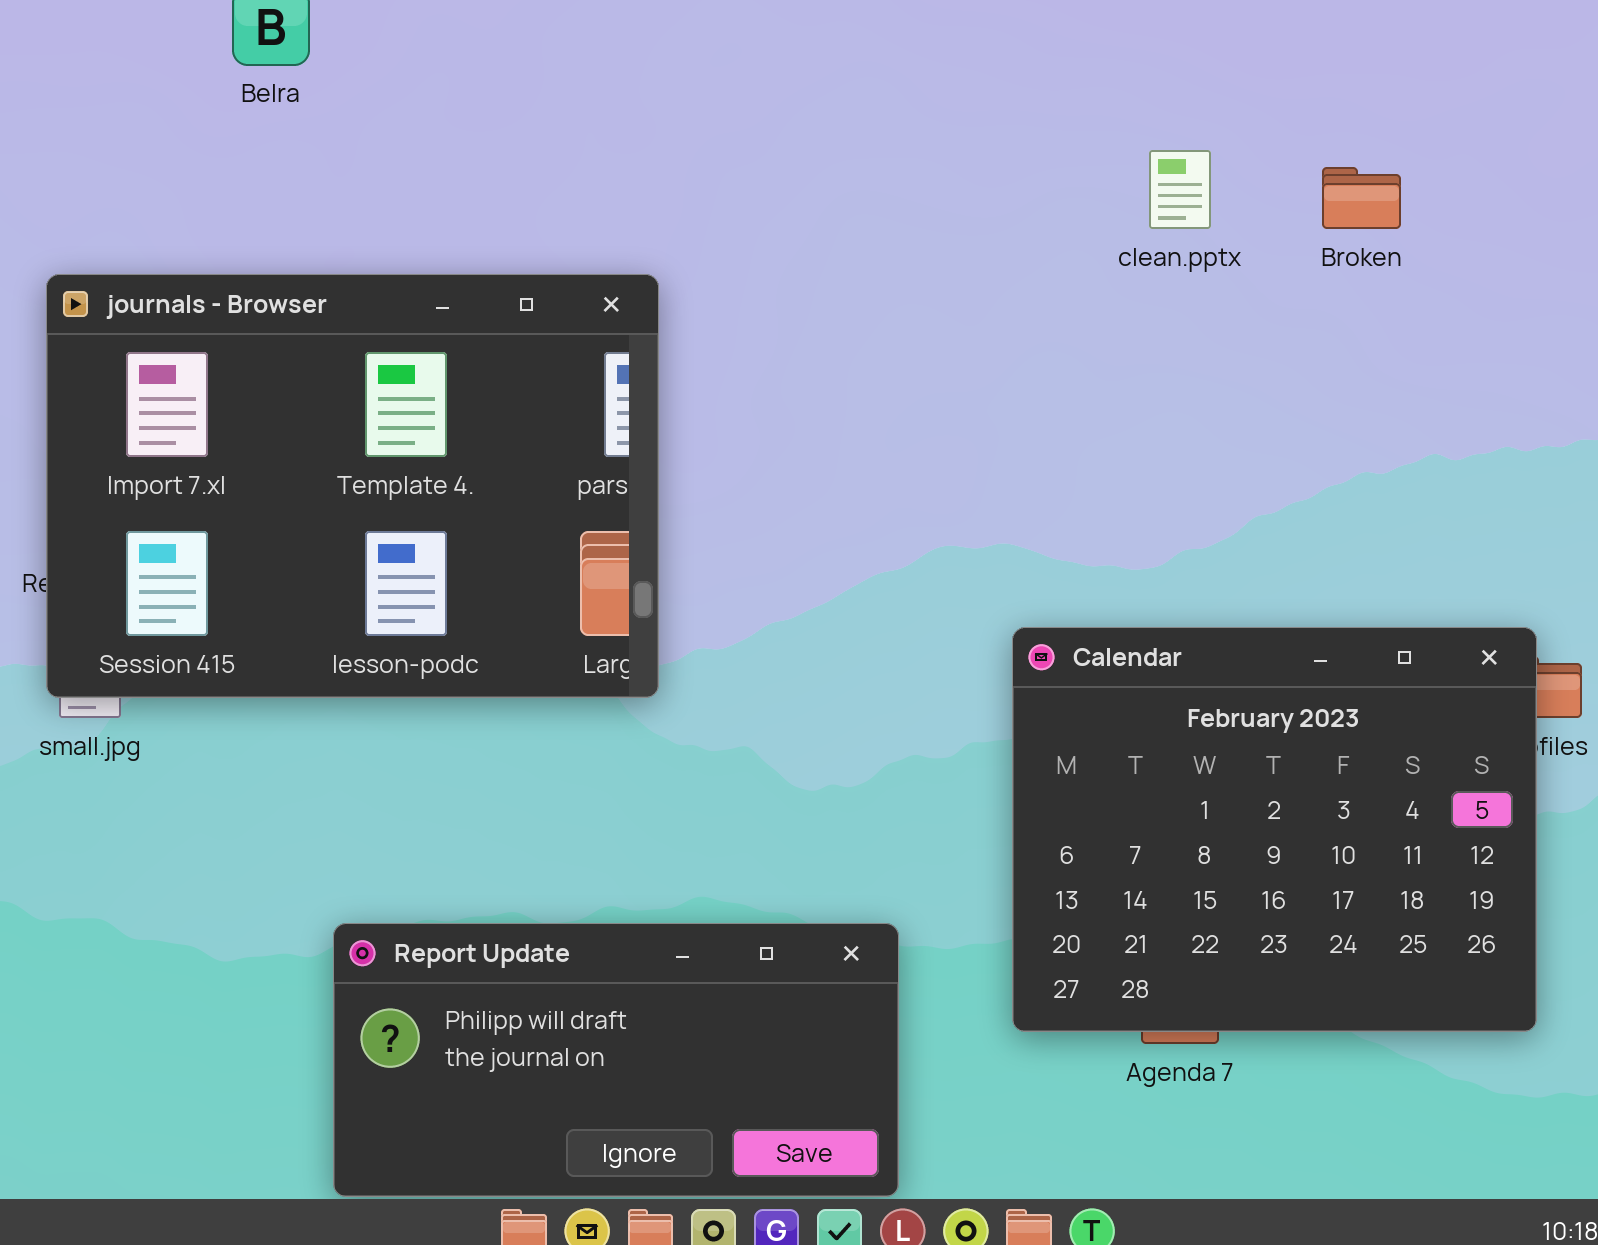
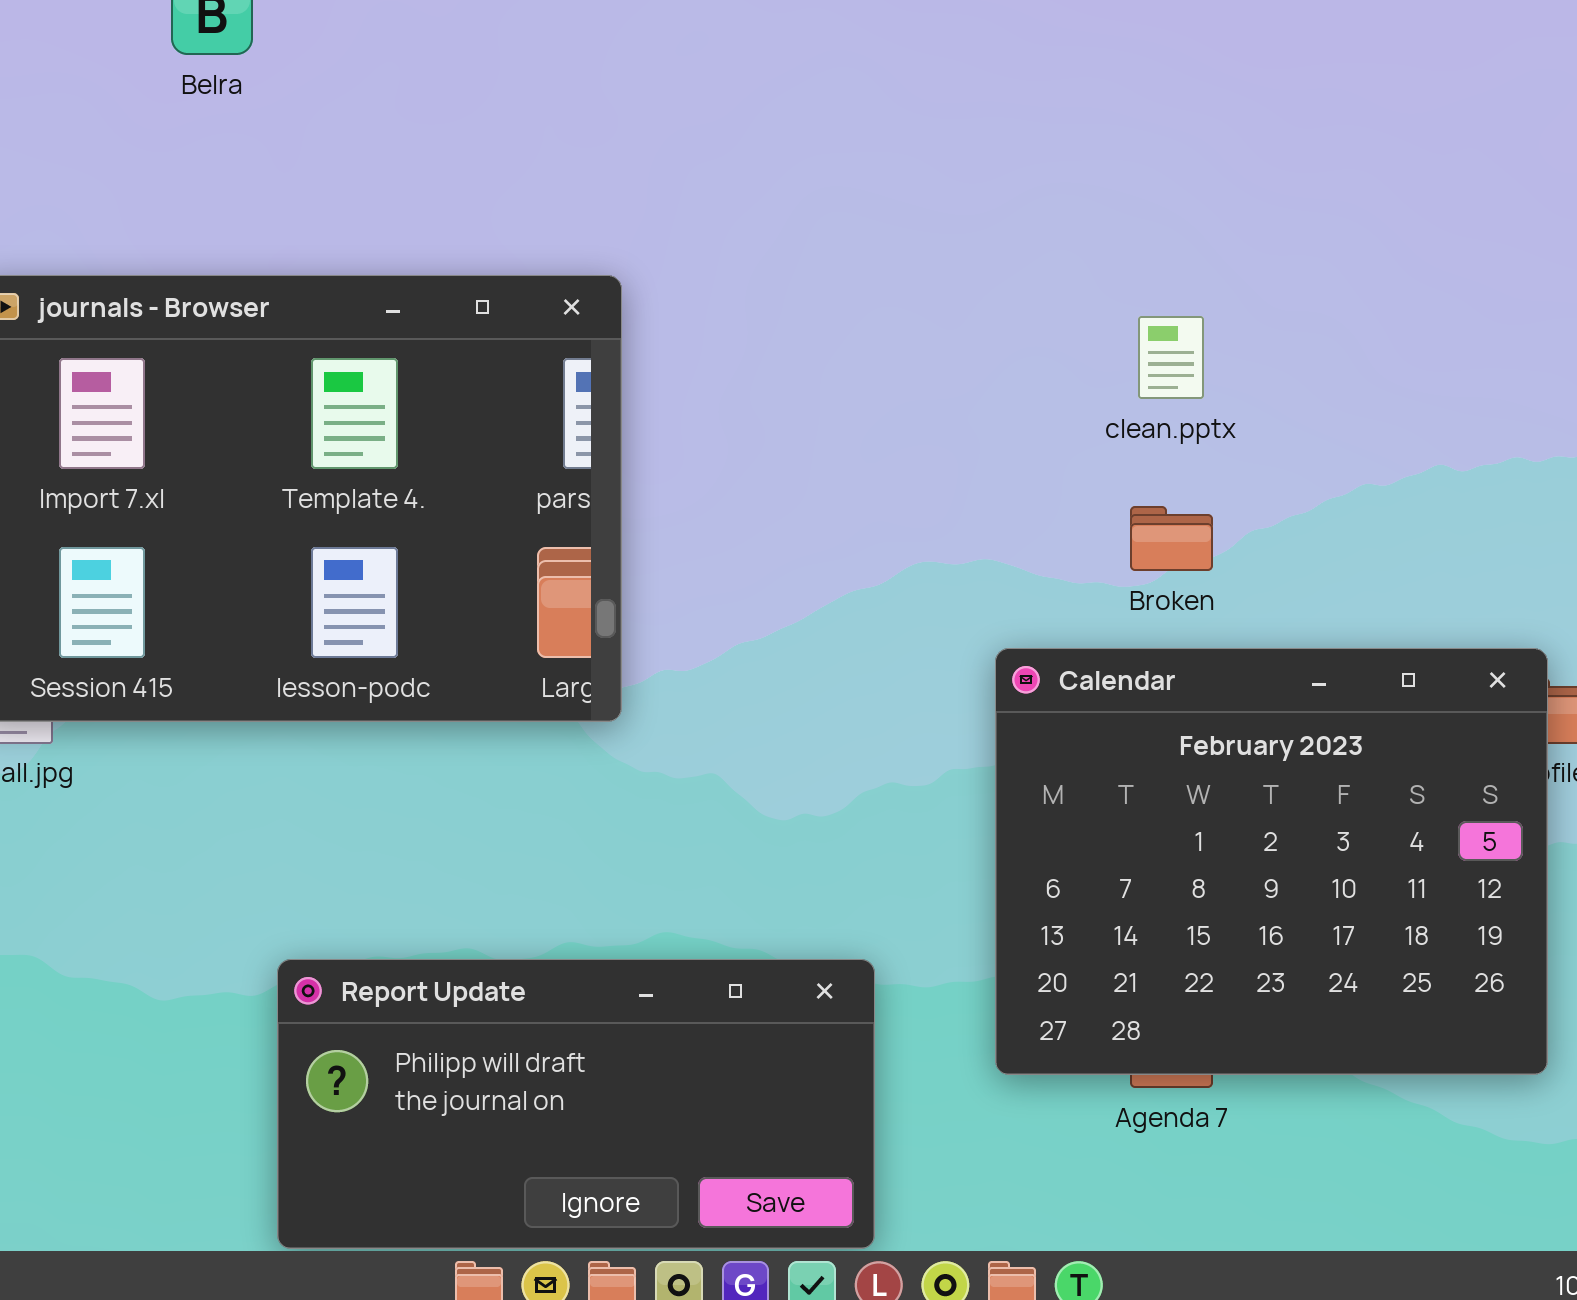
clean.pptx: [1149,150,1211,229] -> [1138,316,1204,399], moved
Broken: [1322,167,1401,229] -> [1130,506,1213,571], moved

